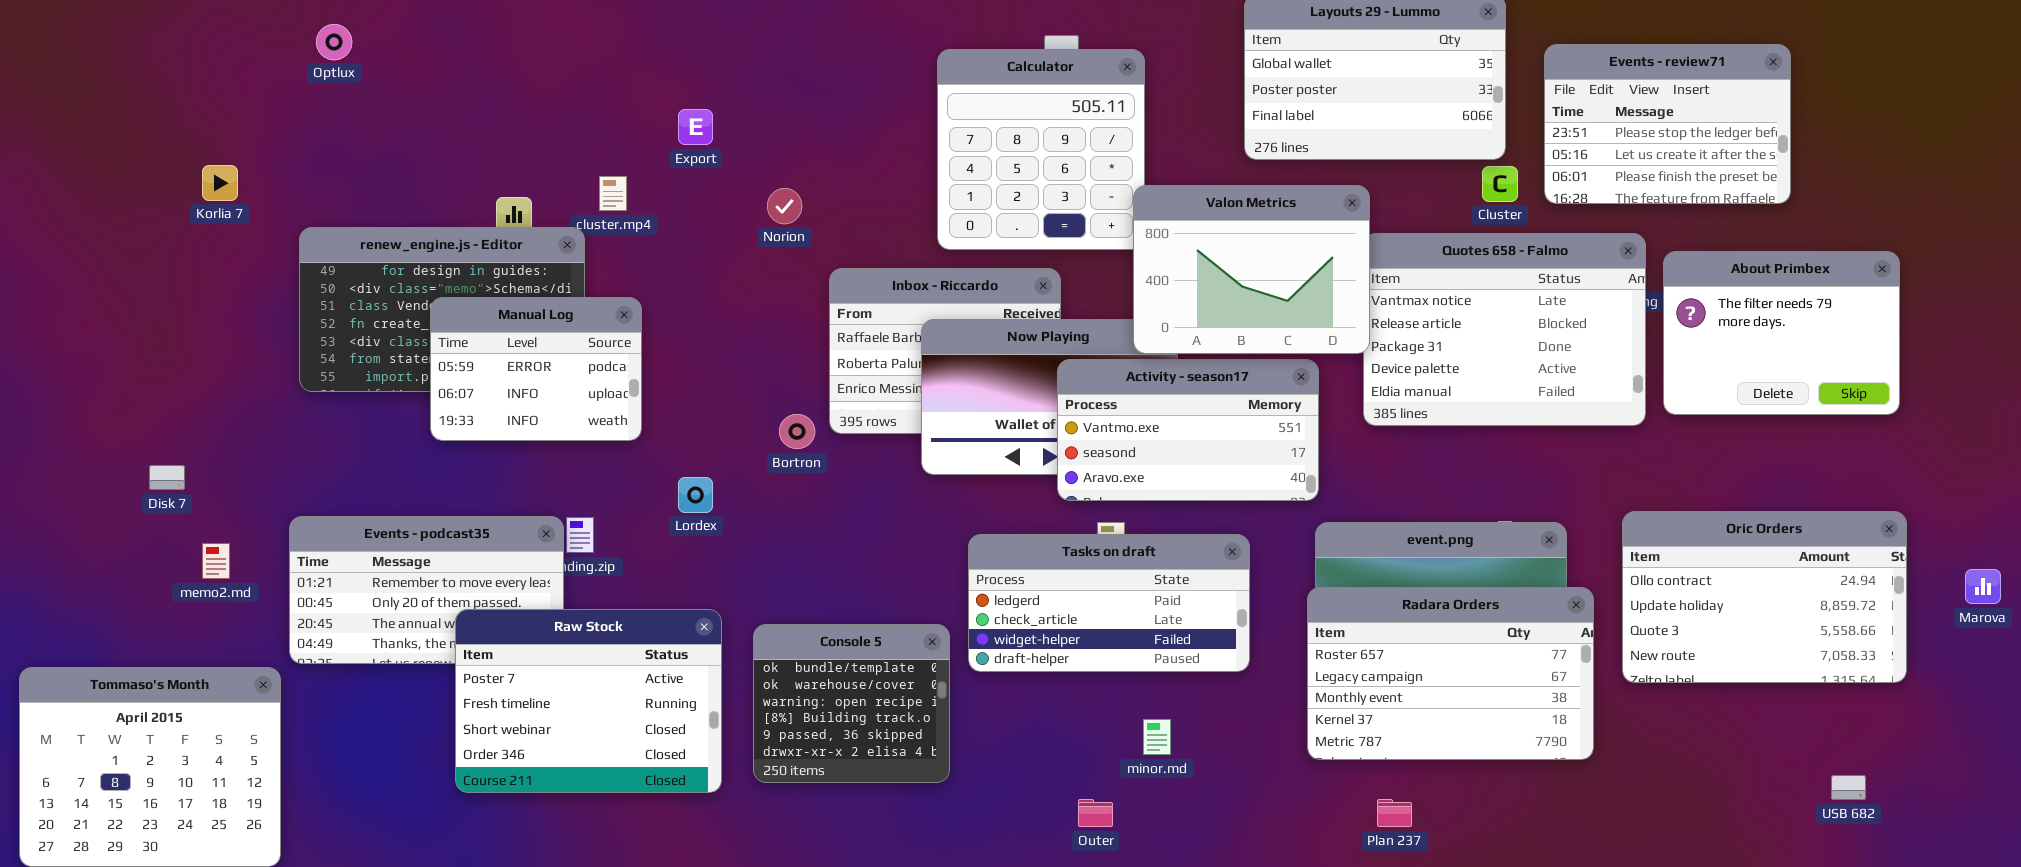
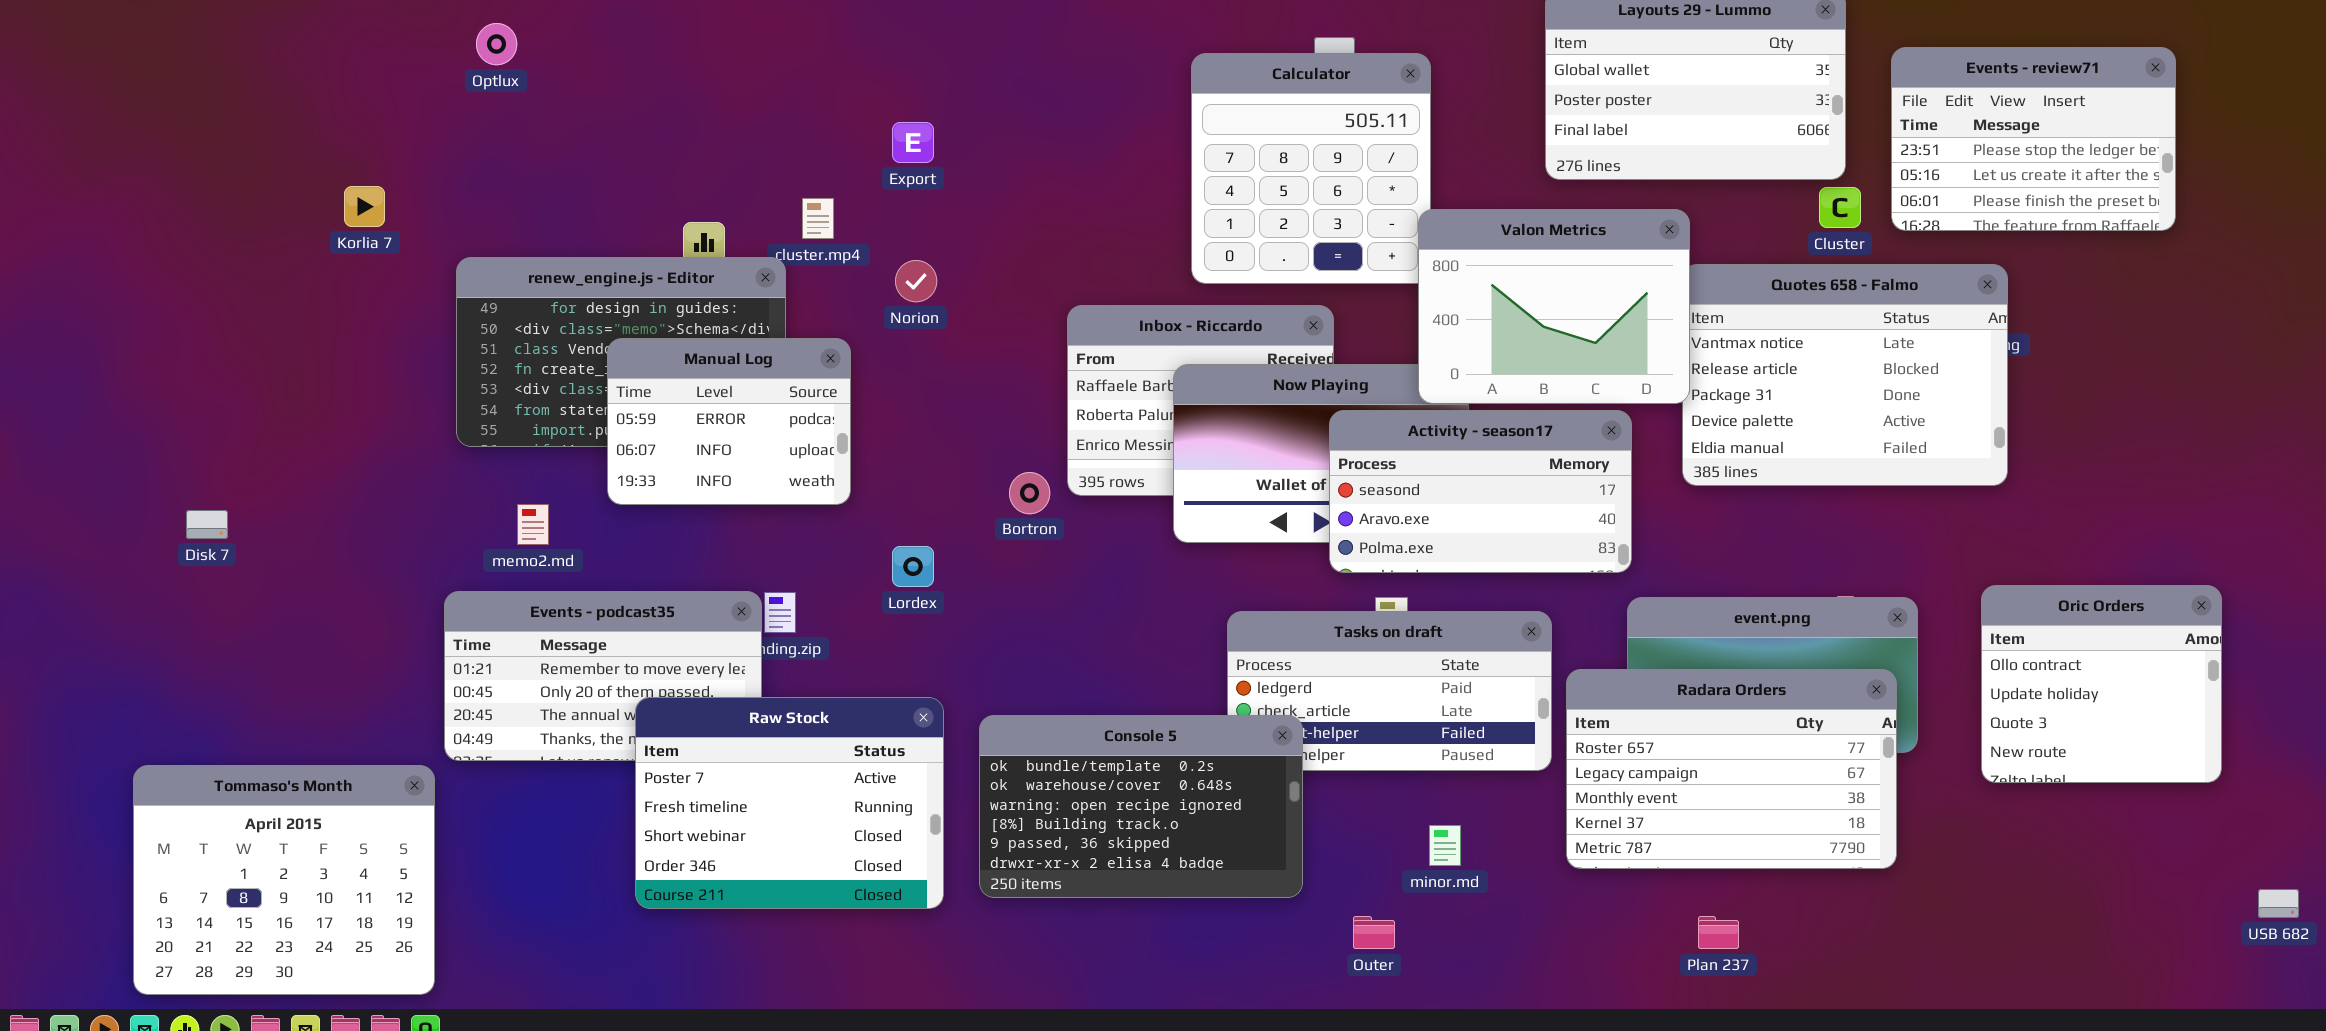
Norion: [767,188,802,224] -> [895,260,937,302], moved
About Primbex: [1663,251,1900,415] -> none, closed
Activity - season17: [1057,359,1319,501] -> [1329,410,1632,573], scrolled down 1 row
Disk 7: [149,465,185,490] -> [186,510,228,539], moved
Oric Orders: [1622,511,1907,683] -> [1981,585,2222,783], resized
memo2.md: [202,543,230,579] -> [517,504,549,545], moved
Radara Orders: [1307,587,1594,760] -> [1566,669,1897,869], moved
Console 5: [753,624,950,783] -> [979,715,1303,898], resized
USB 682: [1831,775,1866,800] -> [2258,889,2299,918], moved

